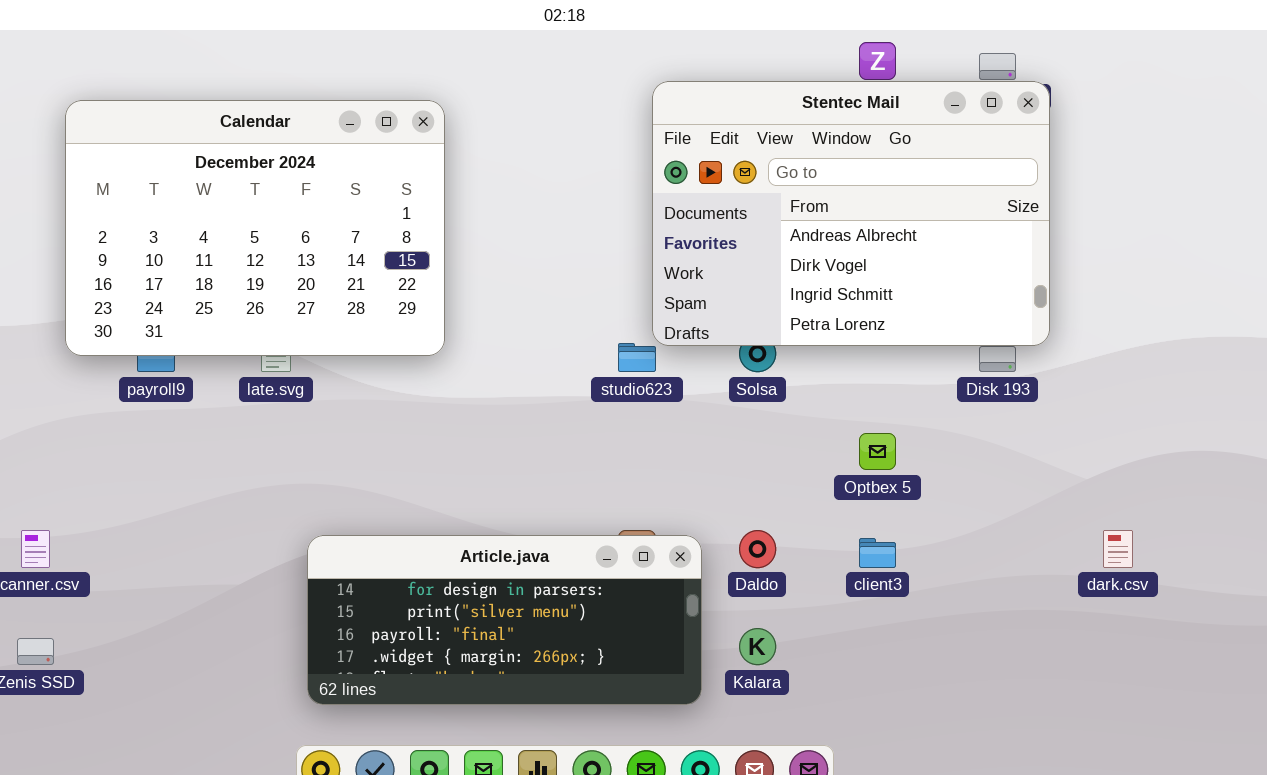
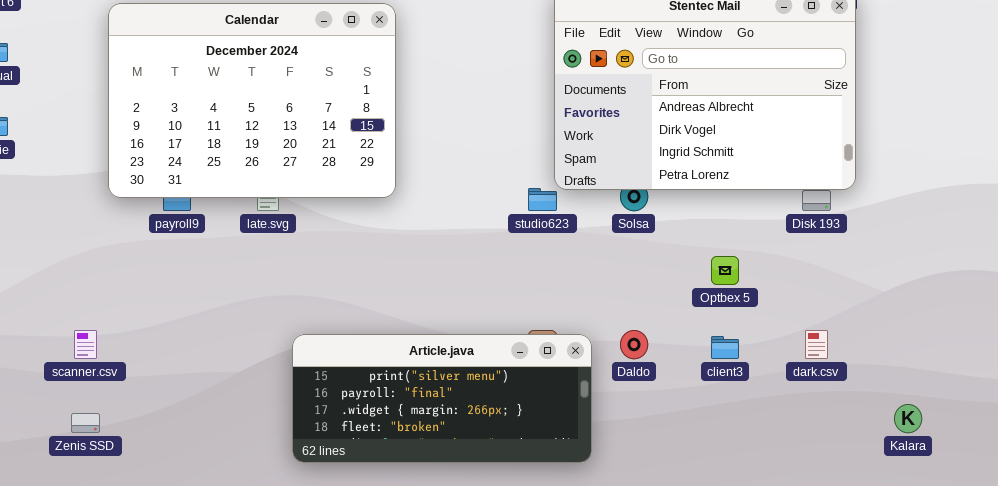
dark.csv: [1103,530,1133,568] -> [805,330,828,359], moved
Article.java: [307,535,702,705] -> [292,334,592,463], scrolled down 1 row
Kalara: [739,628,776,665] -> [894,404,922,433], moved

